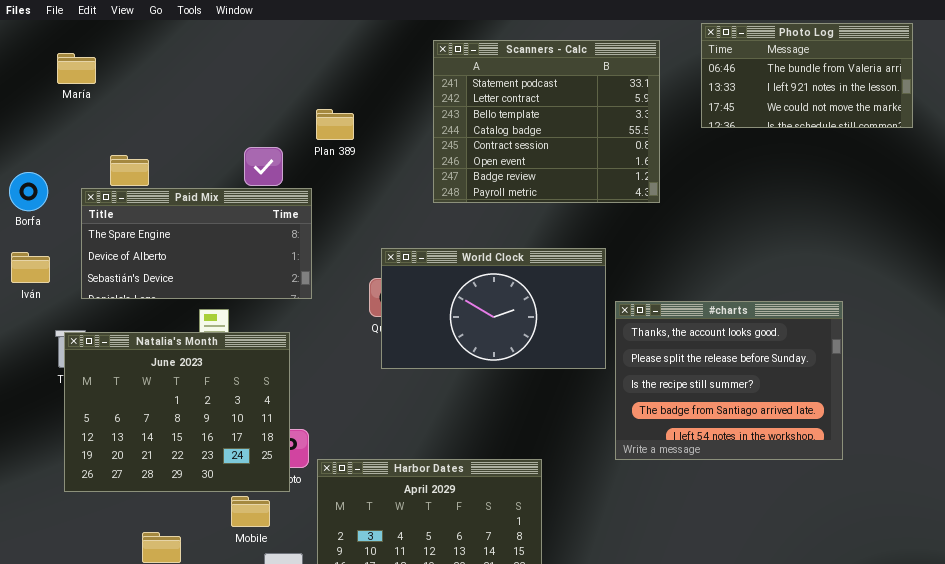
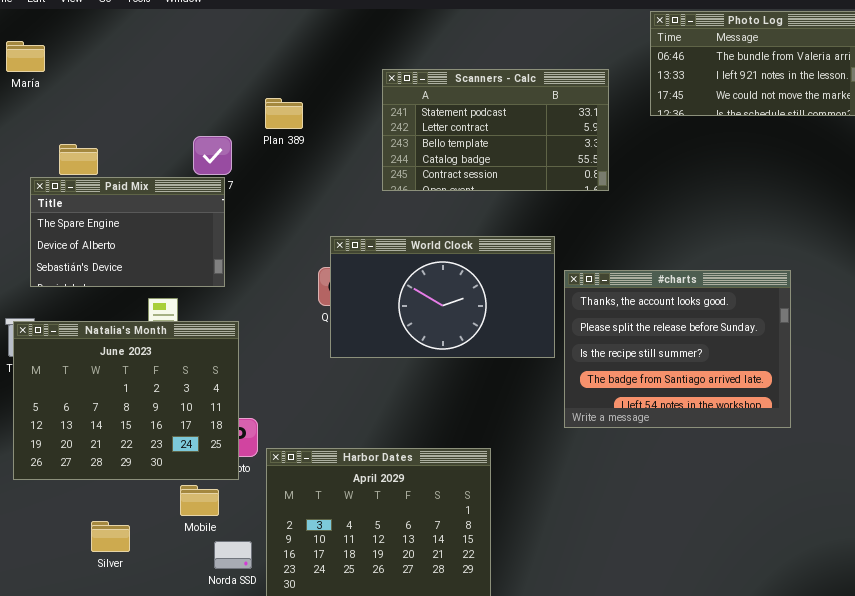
Scanners - Calc: [433,40,660,203] -> [382,69,609,191], resized
Paid Mix: [81,188,312,299] -> [30,177,225,287], resized
#charts: [615,301,843,460] -> [564,270,791,428], moved

